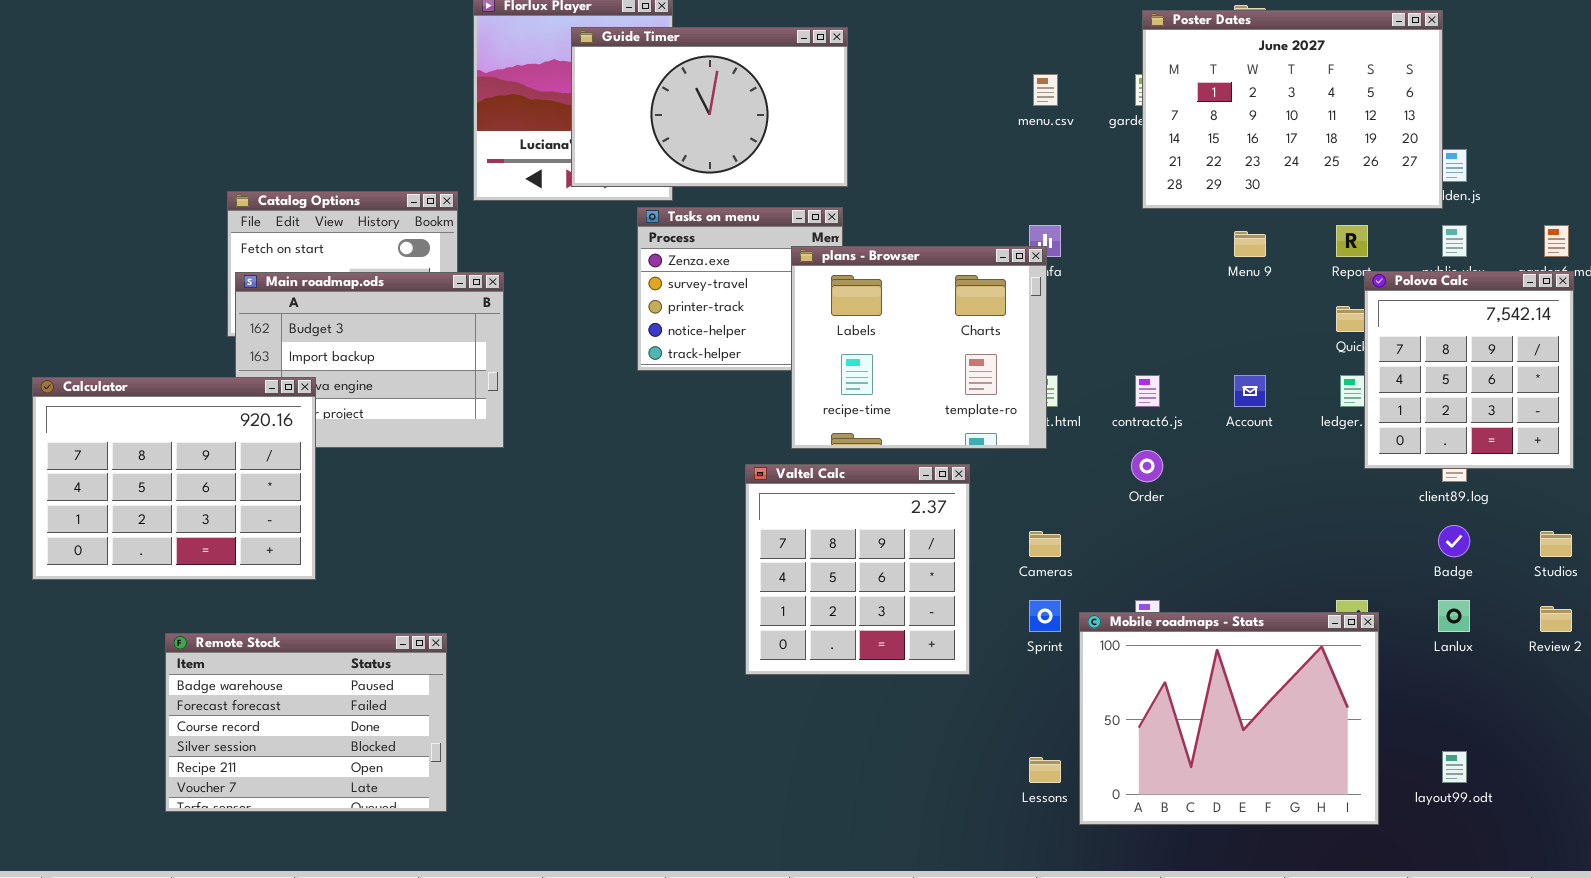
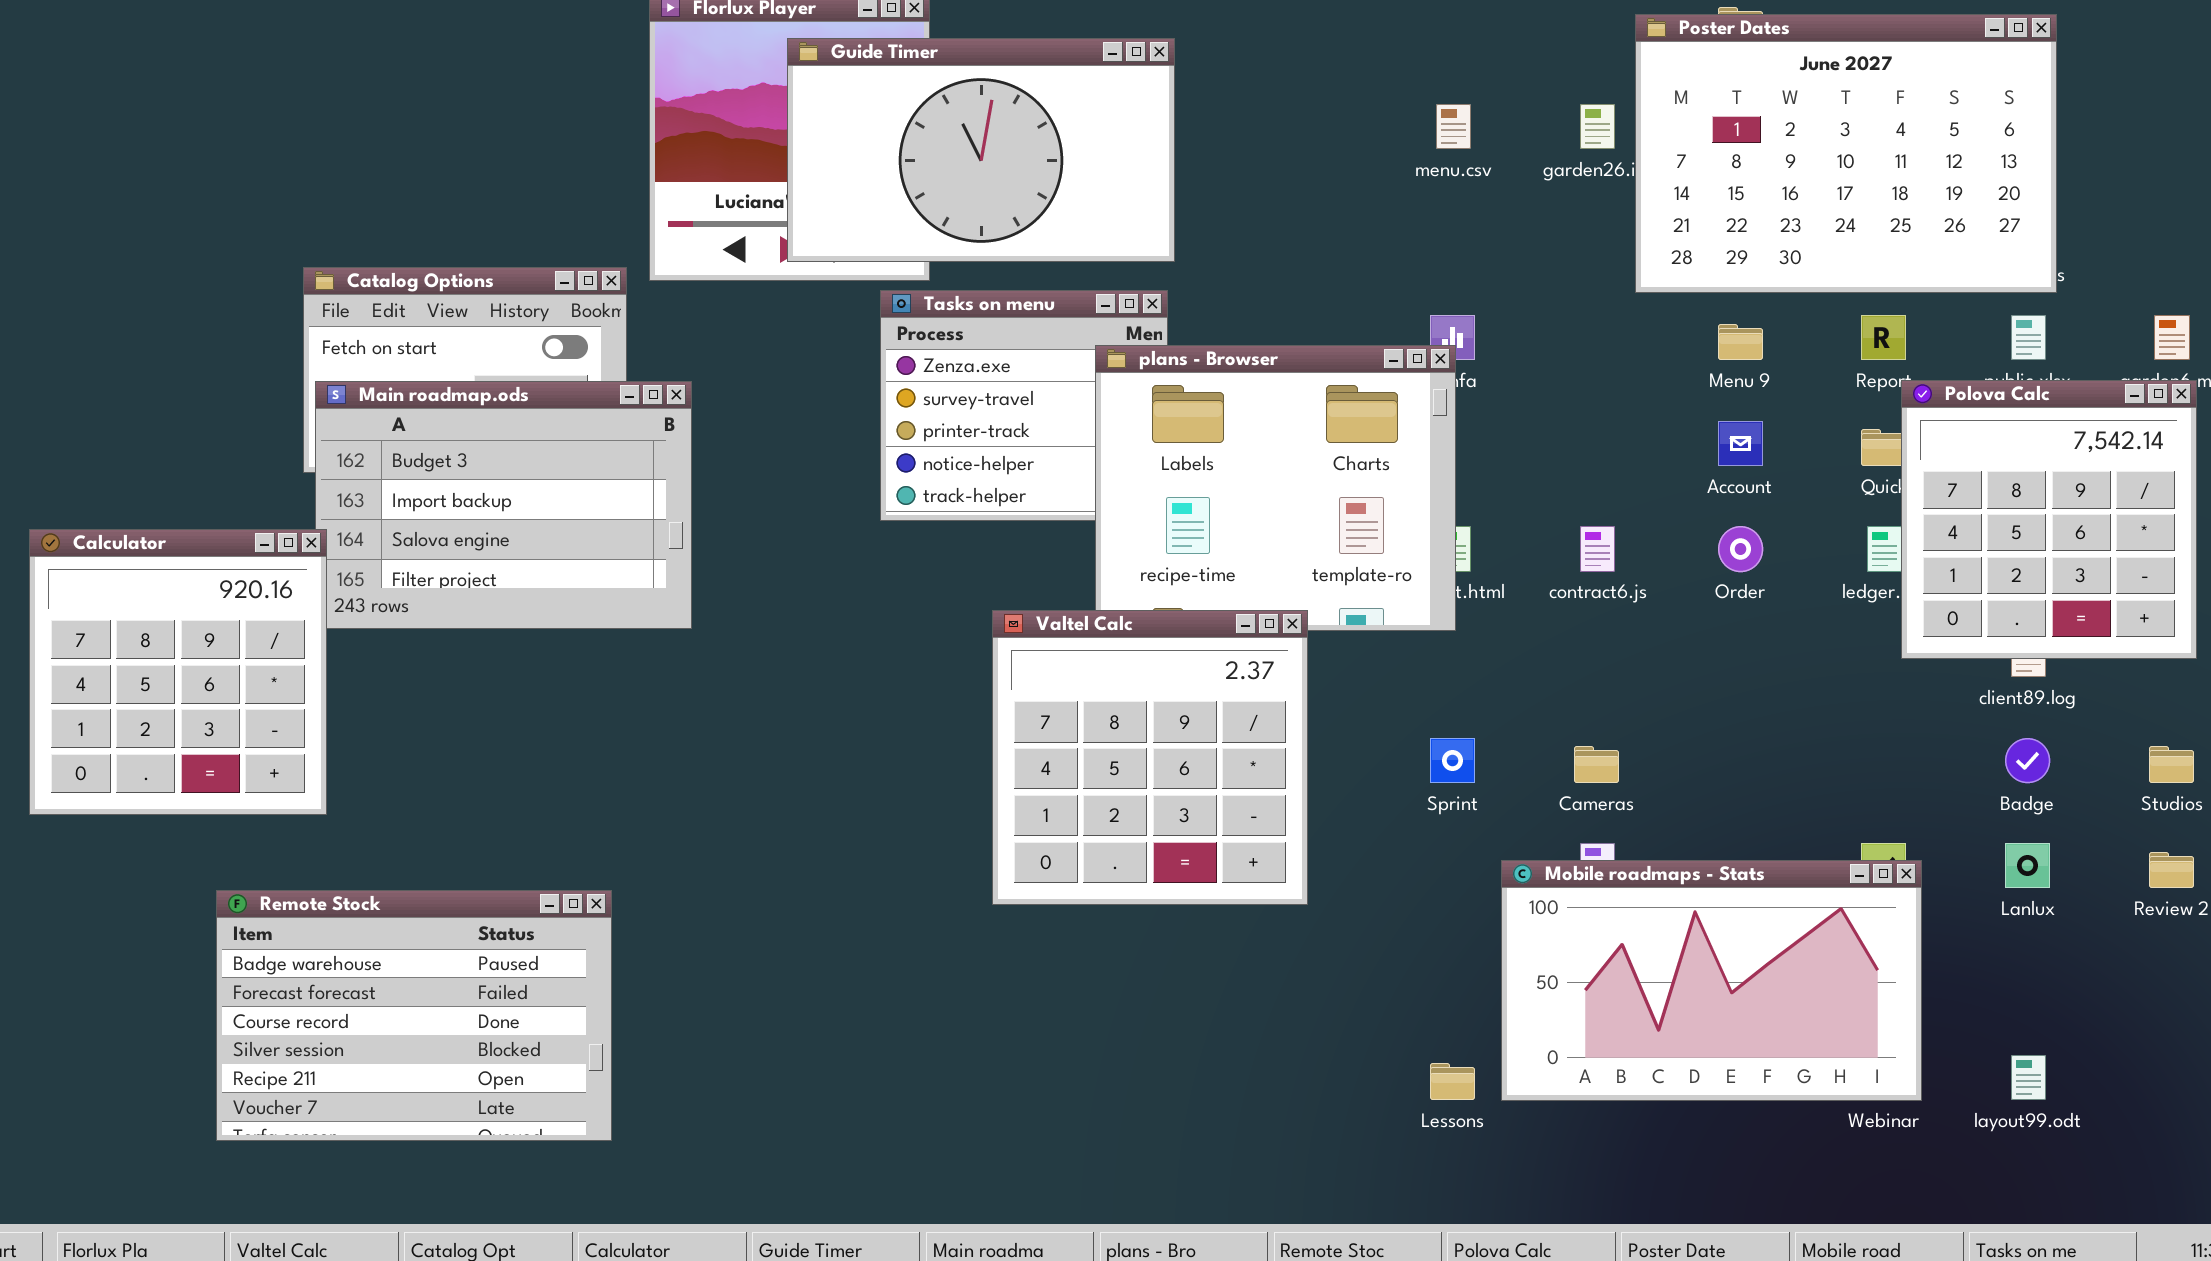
Poster Dates: [1142,10,1443,209] -> [1635,14,2057,293], moved
Account: [1234,375,1266,407] -> [1718,421,1763,466], moved
Calculator: [32,377,316,580] -> [29,529,327,815], resized
Order: [1131,450,1163,482] -> [1718,526,1763,572], moved
Valtel Calc: [745,464,970,675] -> [992,610,1308,905], moved
Cameras: [1029,531,1061,557] -> [1574,746,1619,783], moved
Sprint: [1029,600,1061,632] -> [1430,738,1475,783], moved
Mobile roadmaps - Stats: [1079,612,1379,825] -> [1501,860,1922,1101], resized

